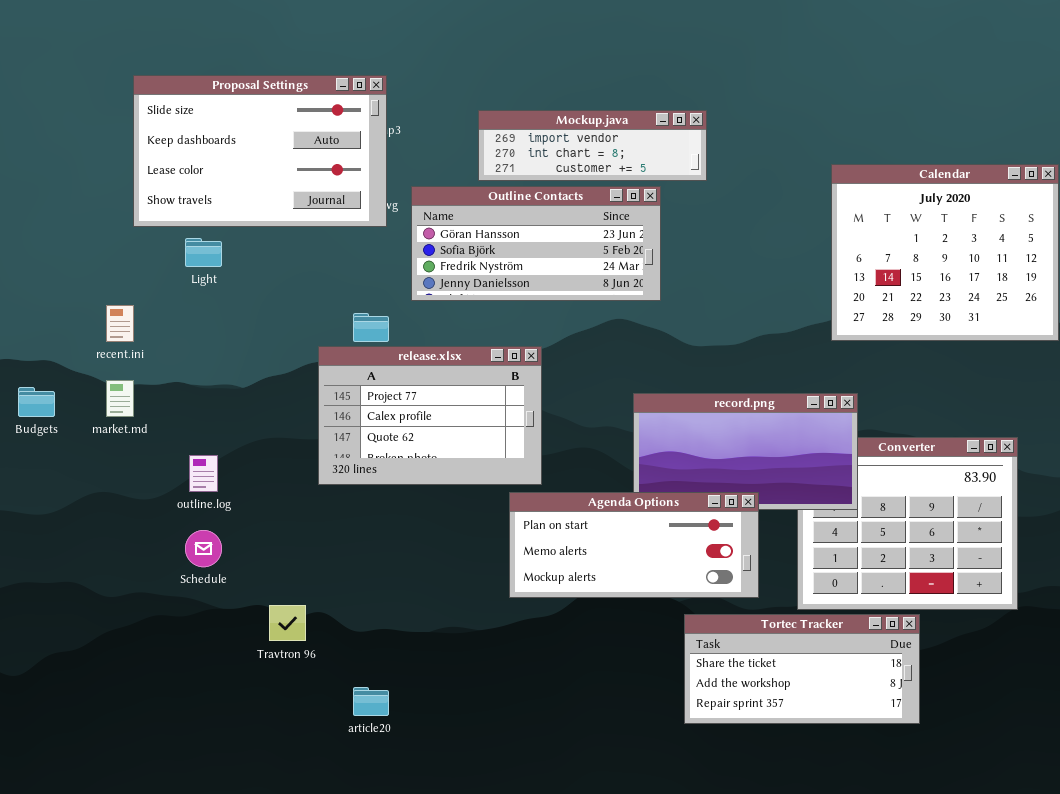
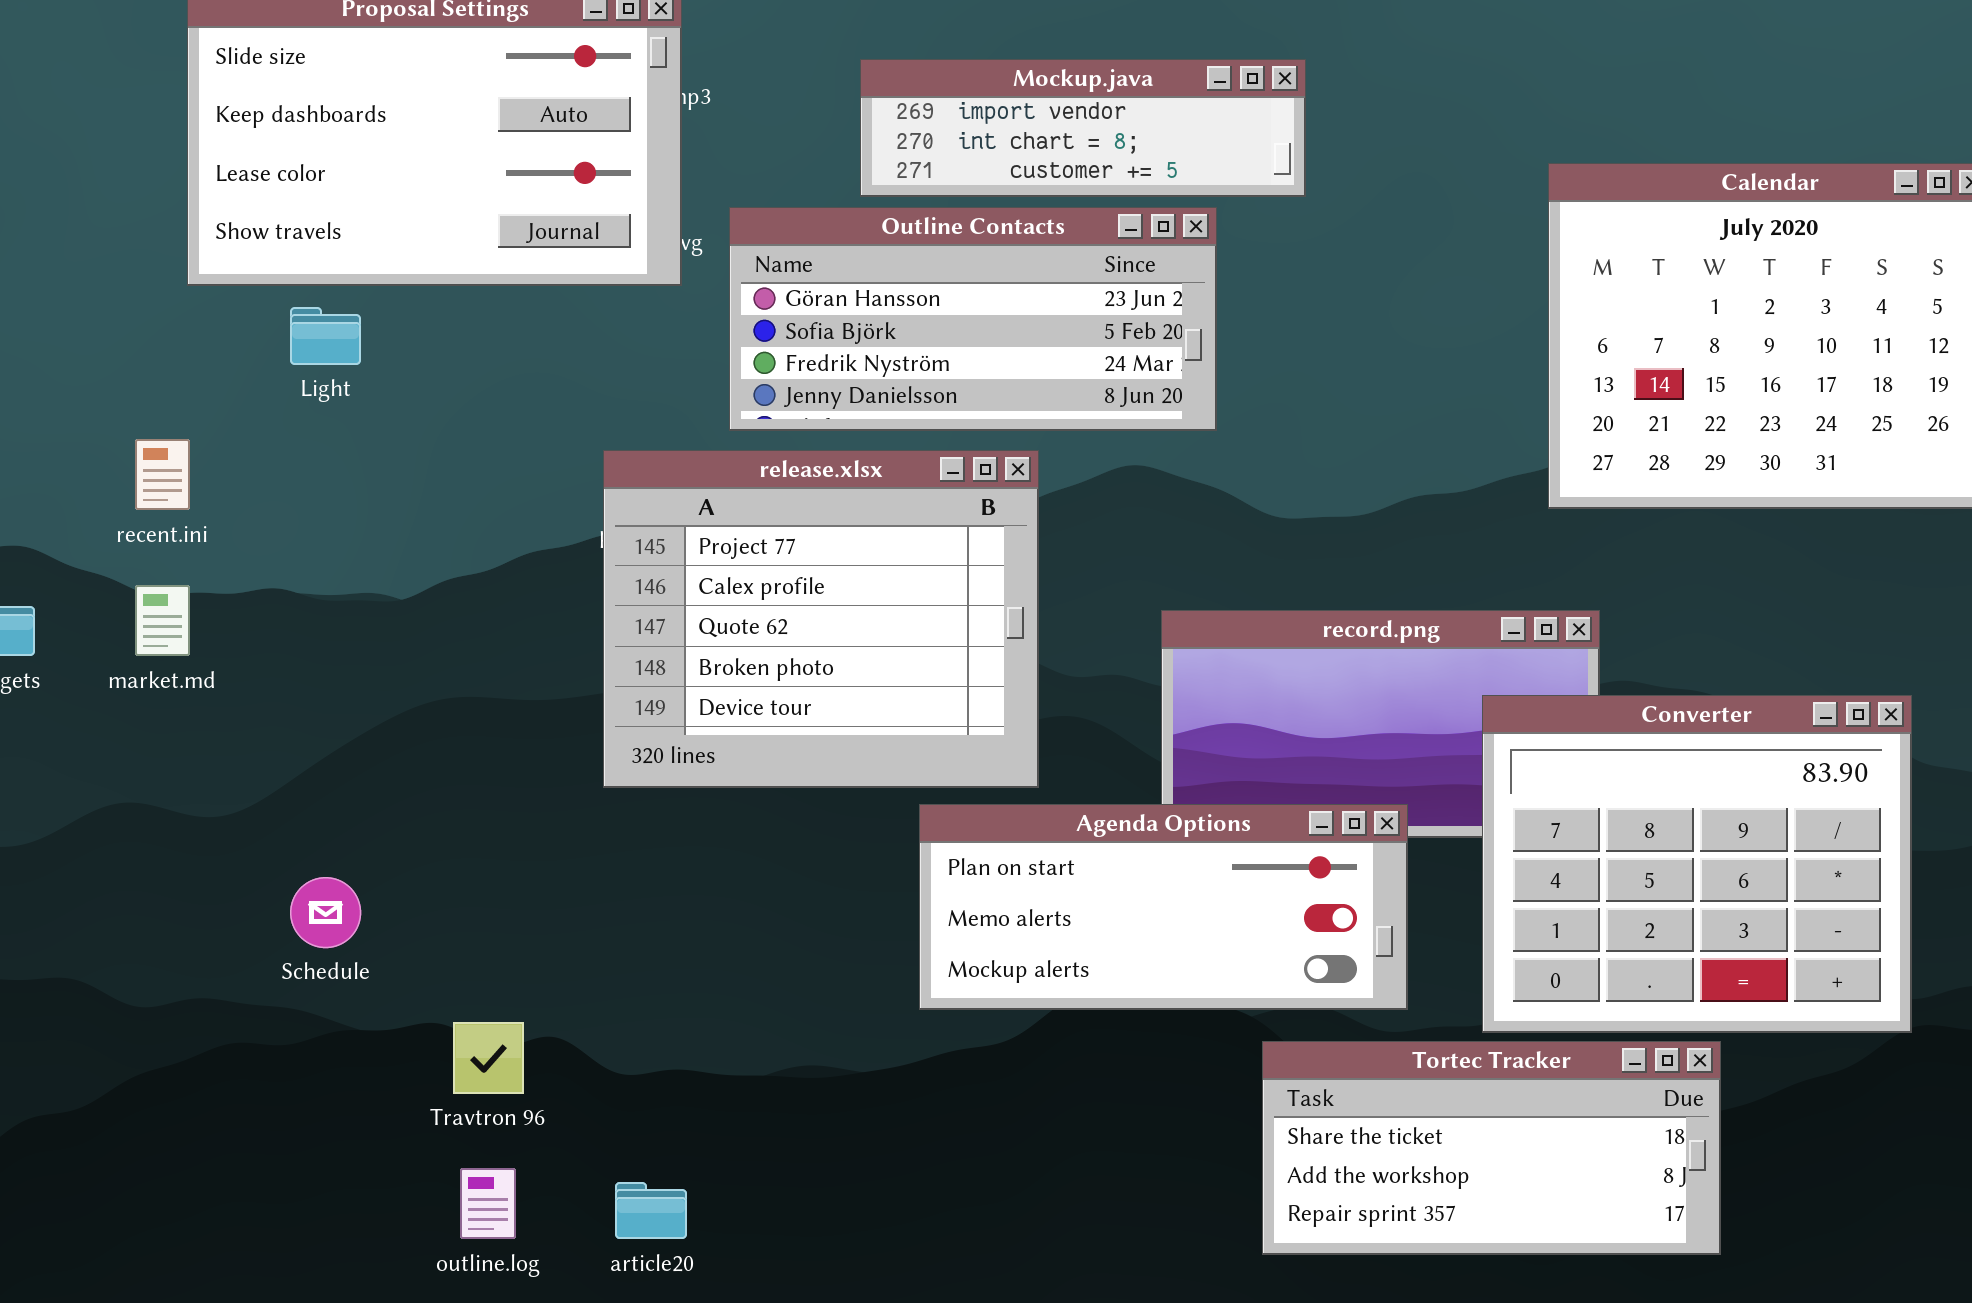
release.xlsx: [318,346,542,485] -> [603,450,1039,788], moved, resized
Converter: [797,437,1018,610] -> [1482,695,1912,1033], raised
outline.log: [189,455,218,492] -> [460,1168,516,1239], moved

